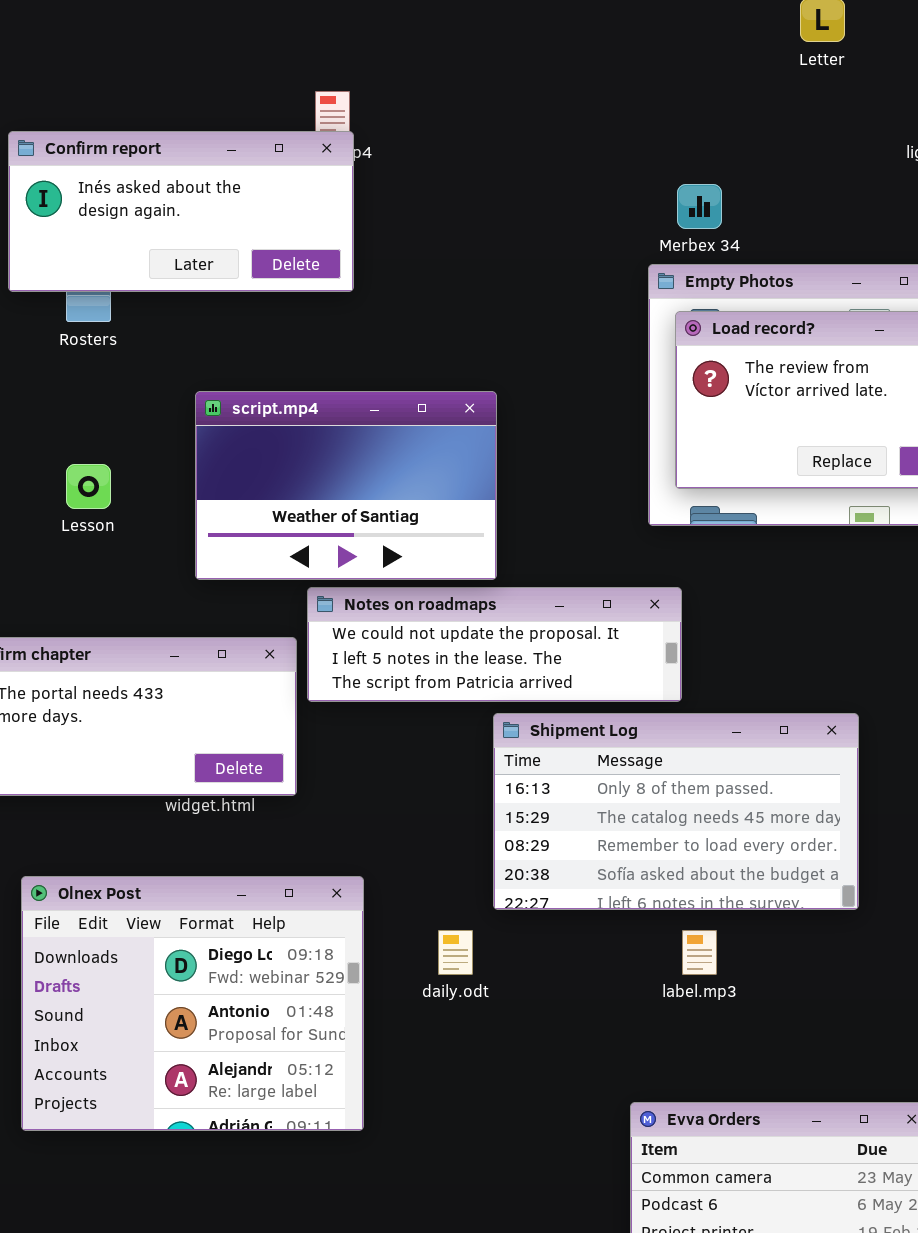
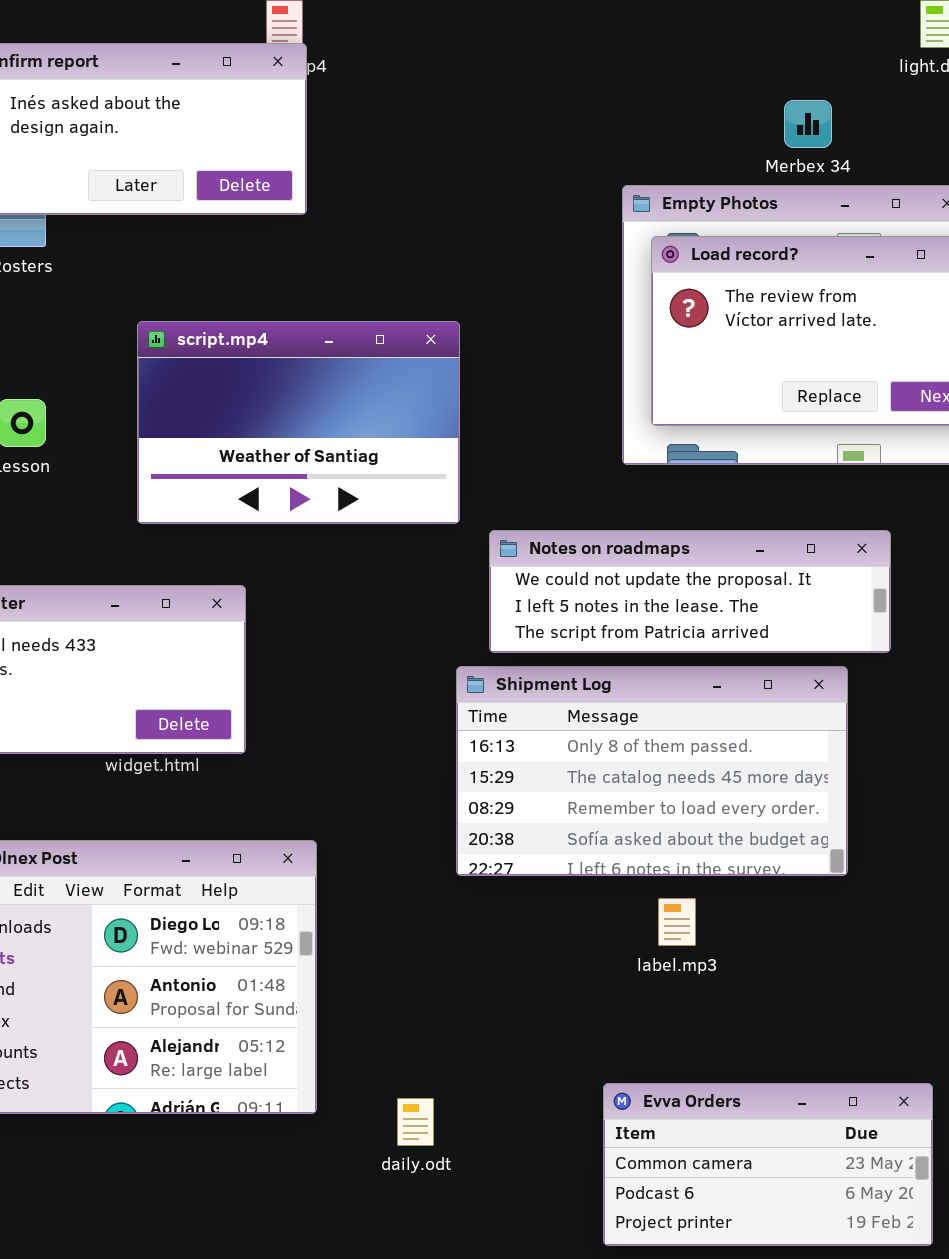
Merbex 34: [677,184,722,229] -> [784,100,832,148], moved
Notes on roadmaps: [307,587,682,702] -> [489,530,891,653], moved
daily.odt: [438,930,473,975] -> [397,1098,434,1146], moved

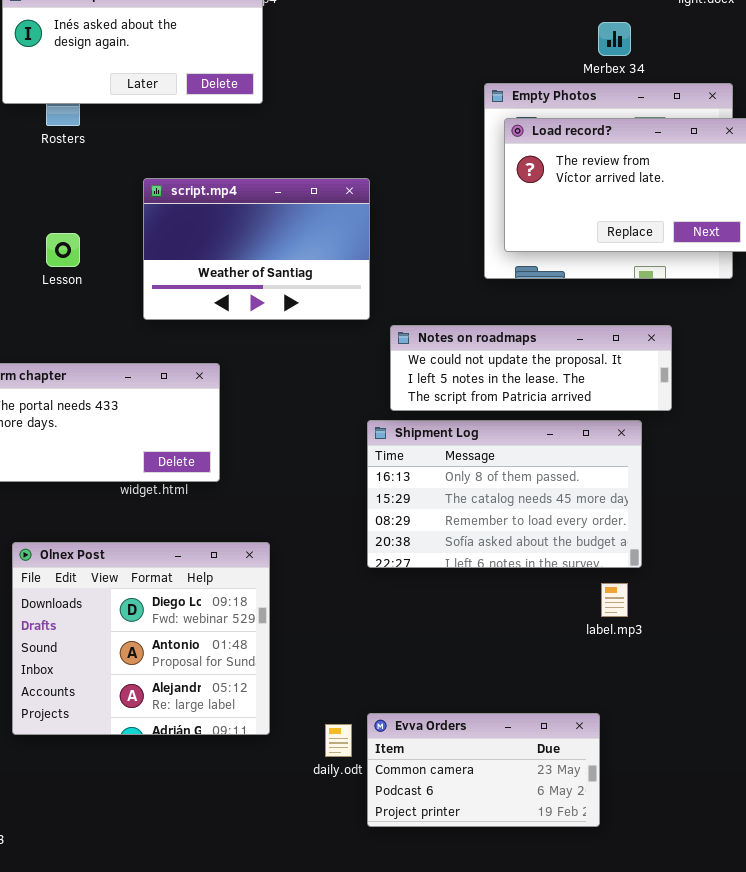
label.mp3: [658,898,696,946] -> [601,583,628,617], moved
Evva Orders: [603,1083,933,1246] -> [367,713,600,827], moved

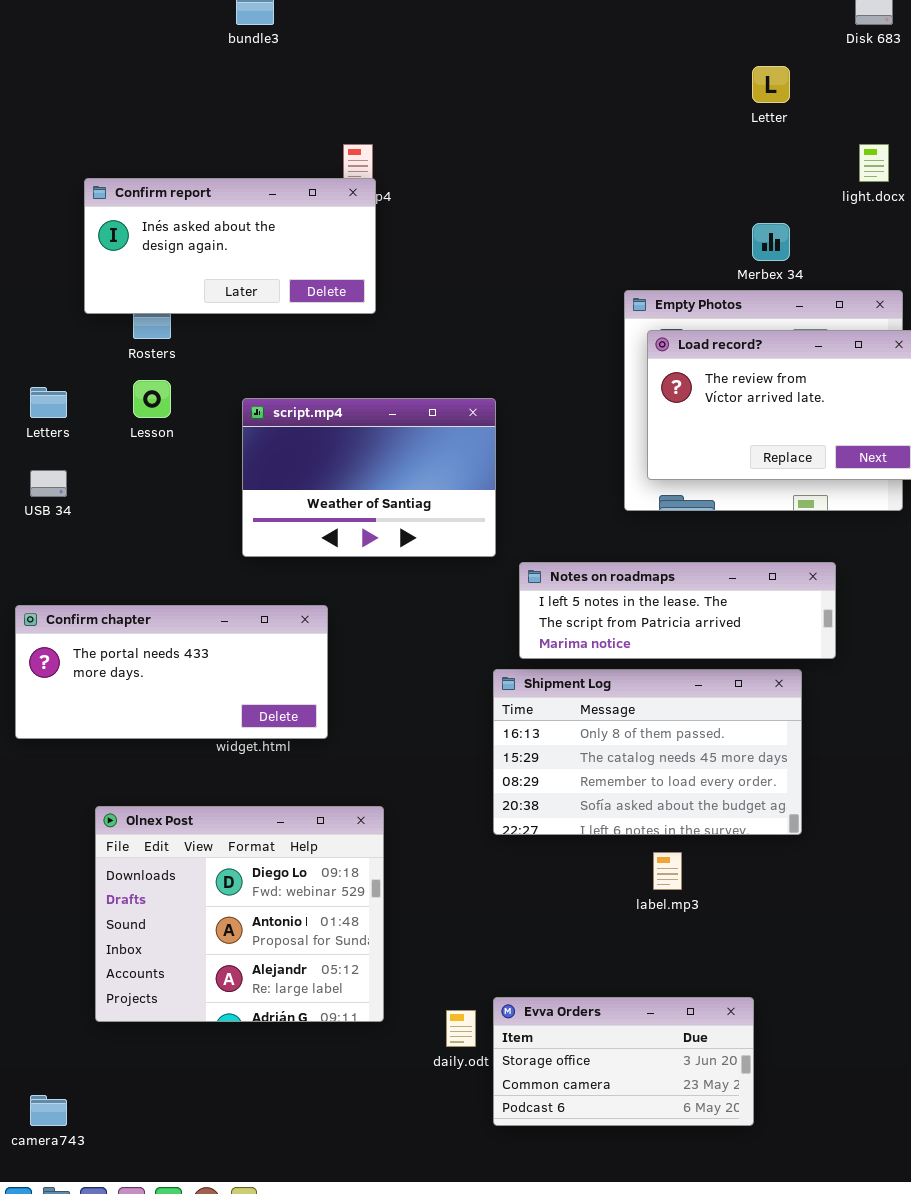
Lesson: [46,233,80,267] -> [133,380,171,418], moved
Notes on roadmaps: [390,325,672,411] -> [519,562,836,659], scrolled down 1 row
label.mp3: [601,583,628,617] -> [653,852,682,890], moved
Evva Orders: [367,713,600,827] -> [493,997,754,1126], scrolled up 1 row

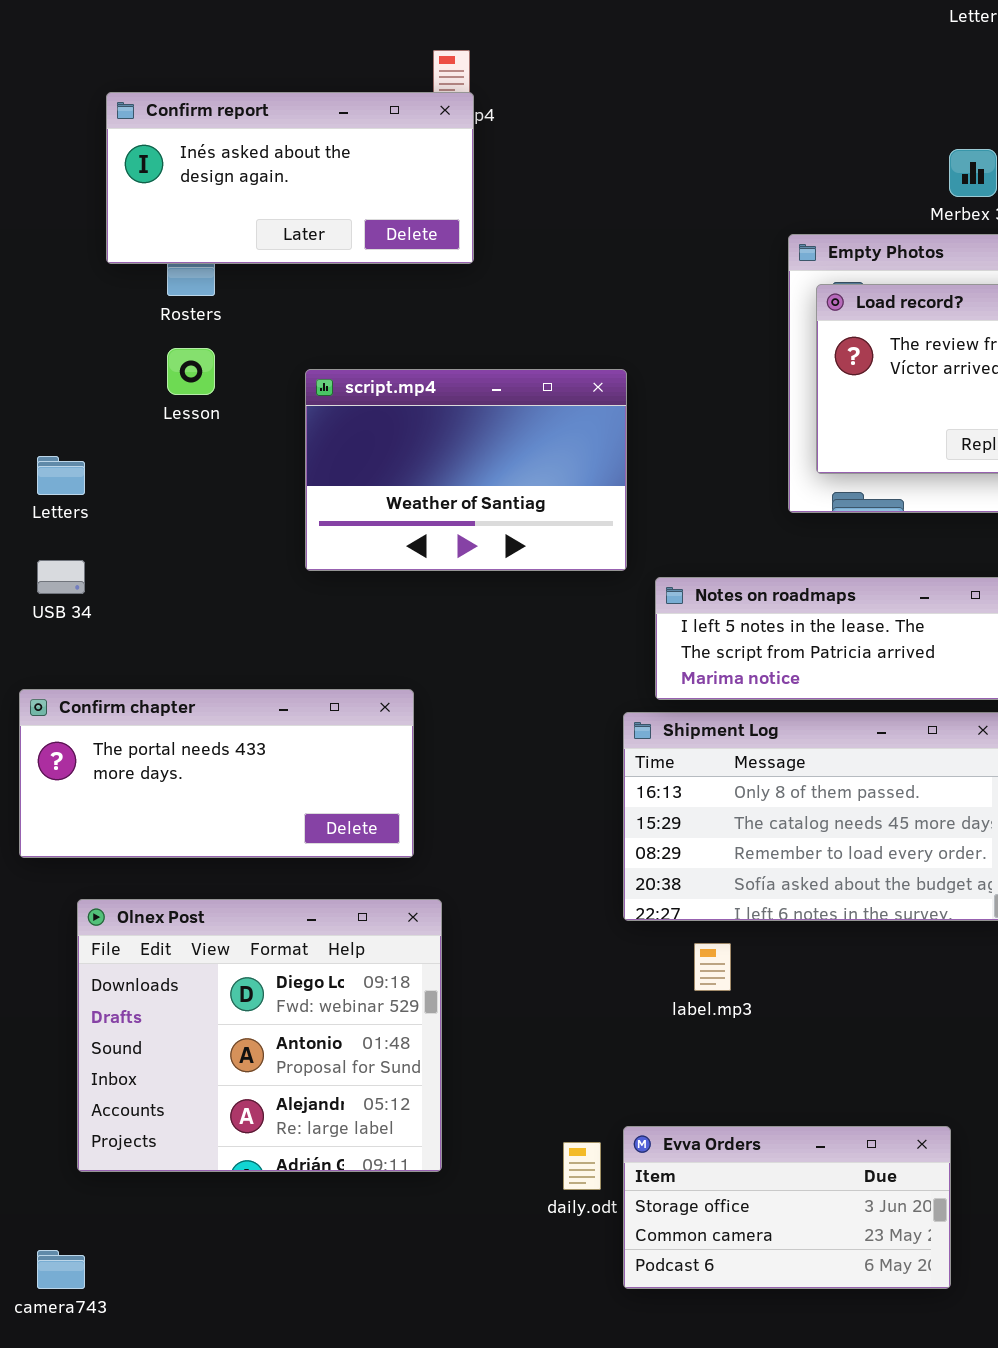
Letters: [30,387,67,418] -> [37,456,85,495], moved
USB 34: [30,470,67,497] -> [37,560,85,594], moved
Confirm chapter: [15,605,328,739] -> [19,689,414,858], moved
Olnex Post: [95,806,384,1022] -> [77,899,442,1172], moved
label.mp3: [653,852,682,890] -> [694,943,731,991], moved

